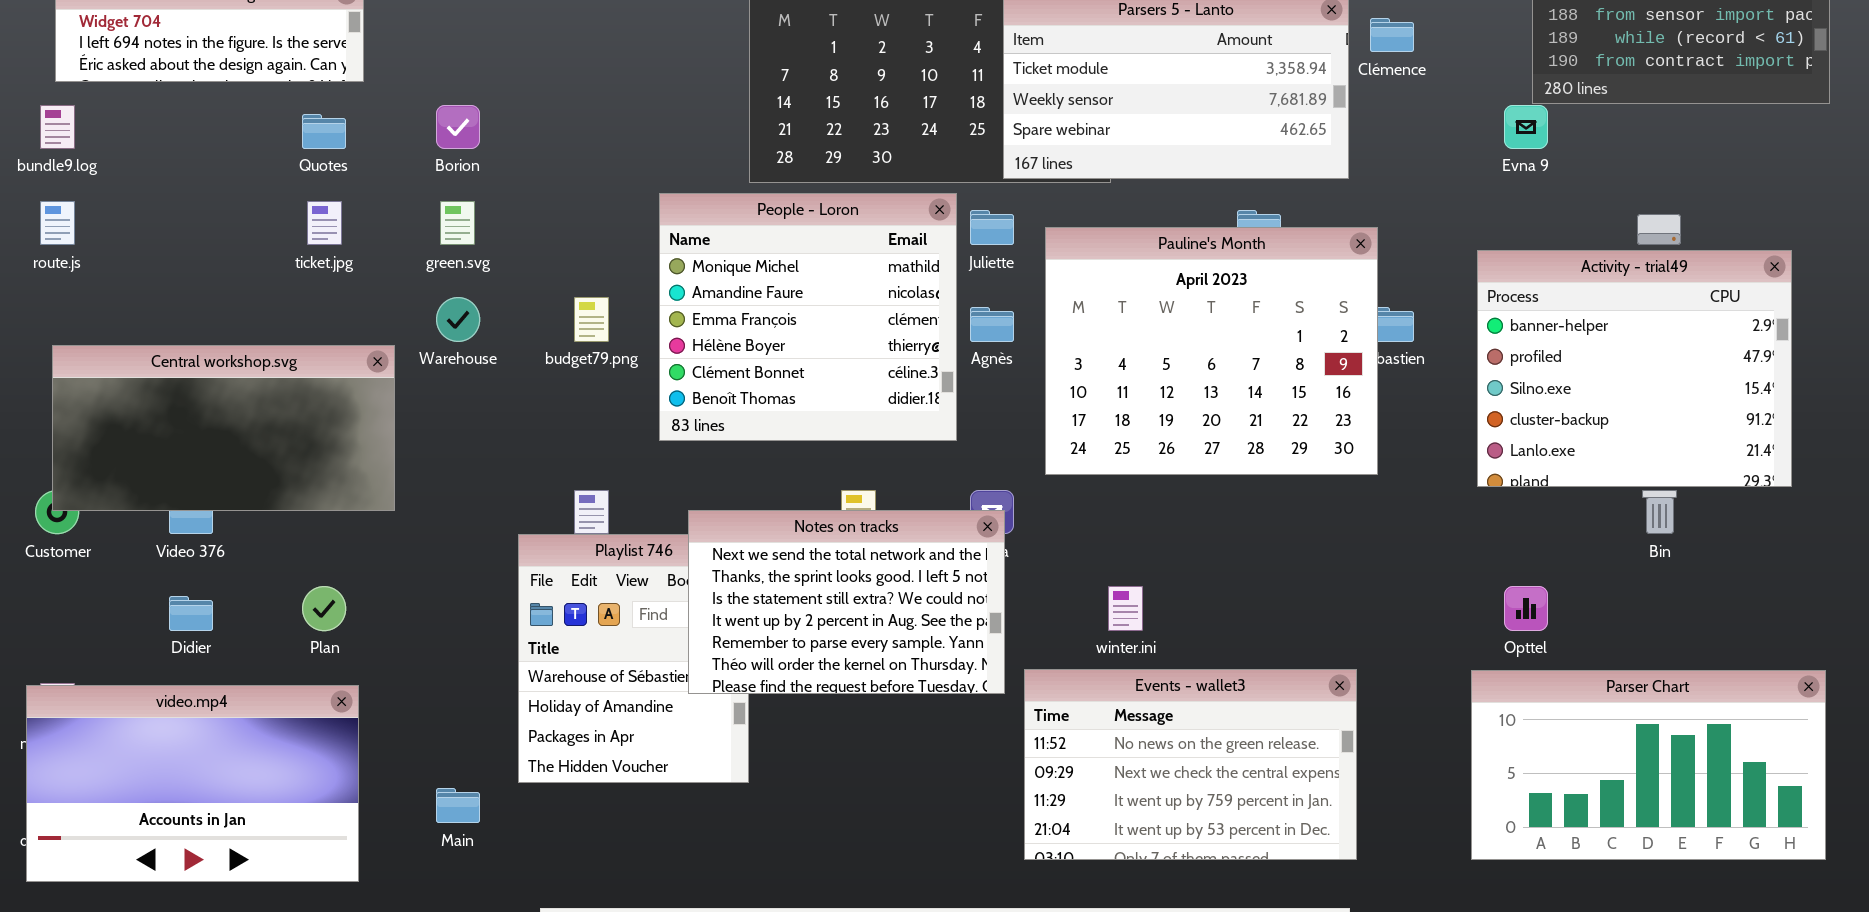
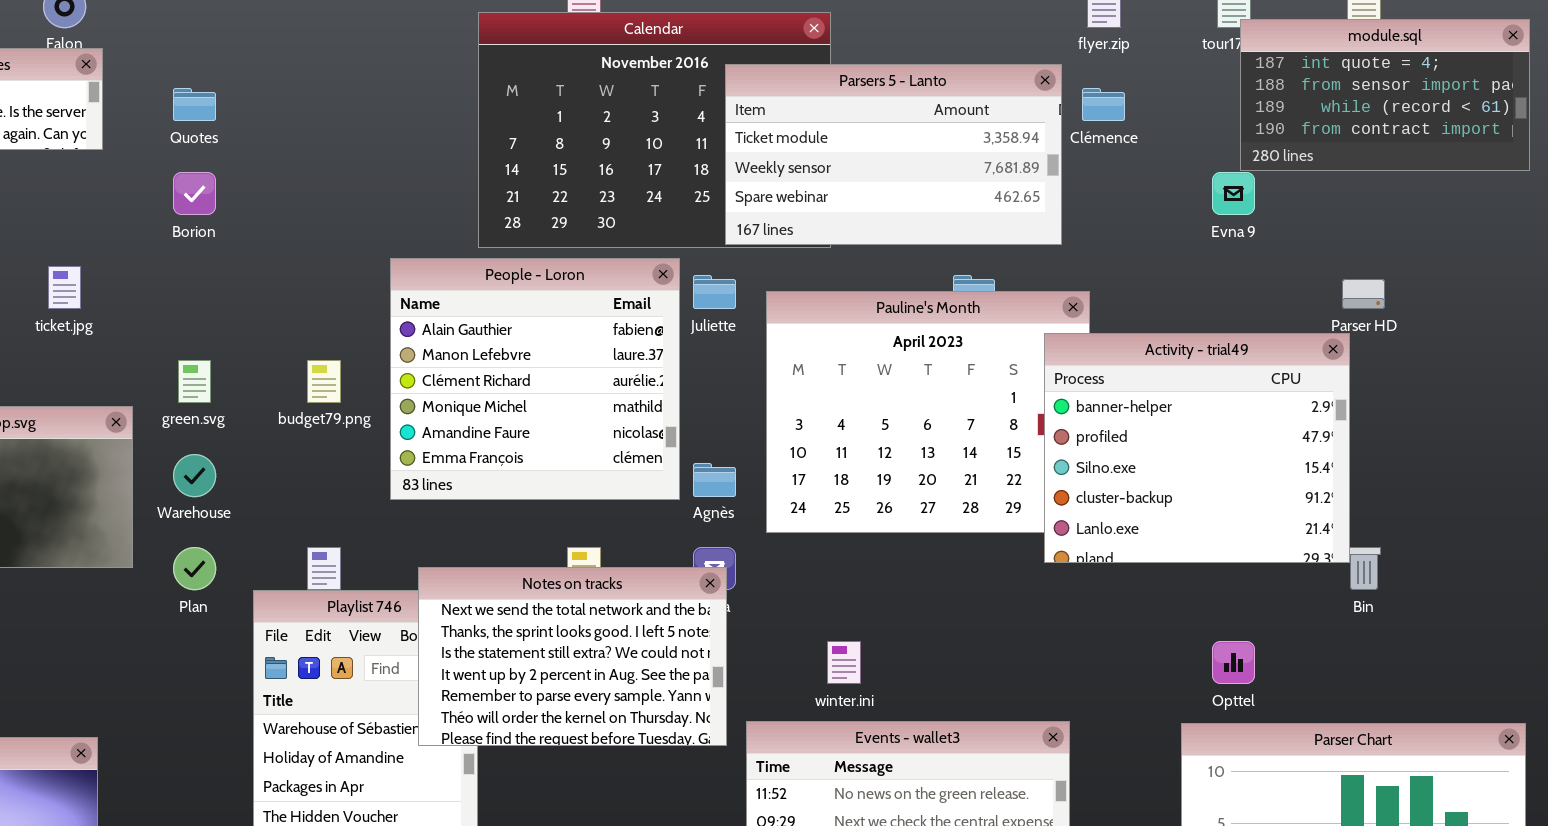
Quotes: [302,114,346,149] -> [173,88,216,121], moved
People - Loron: [659,193,957,441] -> [390,258,680,500], scrolled up 3 rows
green.svg: [440,201,475,245] -> [178,360,211,403], moved
Activity - trial49: [1477,250,1792,487] -> [1044,333,1350,563], moved
Warehouse: [436,297,480,342] -> [173,454,216,497], moved
Agnès: [970,307,1014,342] -> [693,463,736,497], moved
Plan: [302,586,346,631] -> [173,547,216,590], moved

